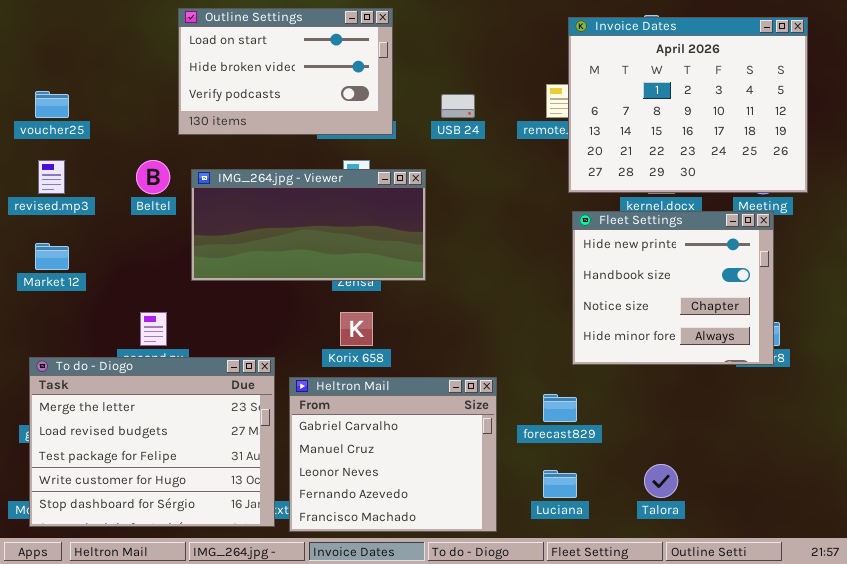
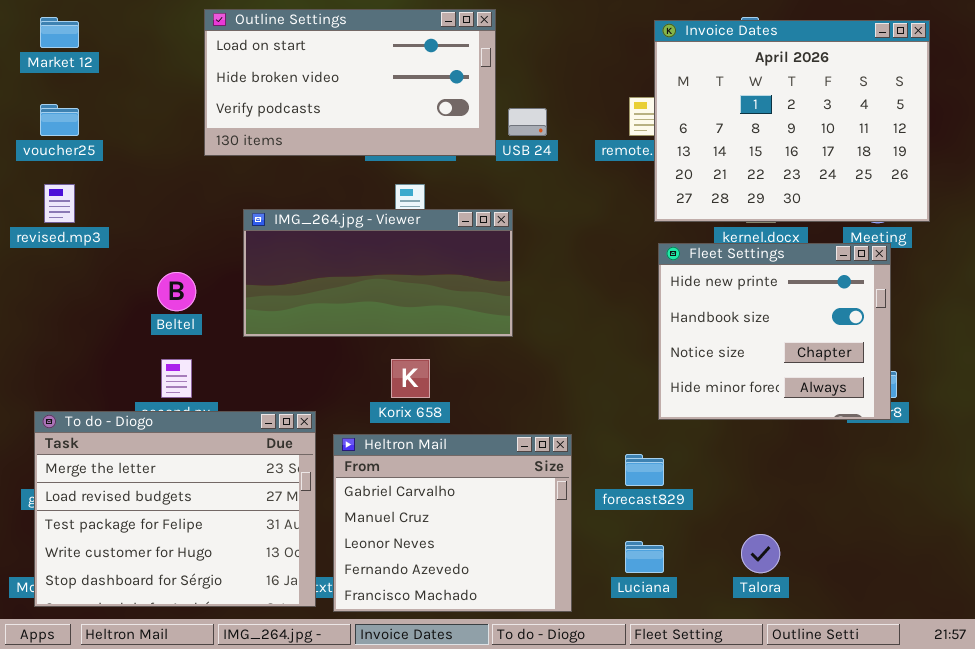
Outline Settings: [178,8,393,135] -> [204,9,496,156], resized
Beltel: [136,160,170,194] -> [157,272,196,311], moved
IMG_264.jpg - Viewer: [191,169,426,281] -> [243,209,513,337], moved
Market 12: [35,243,69,270] -> [40,17,79,48], moved

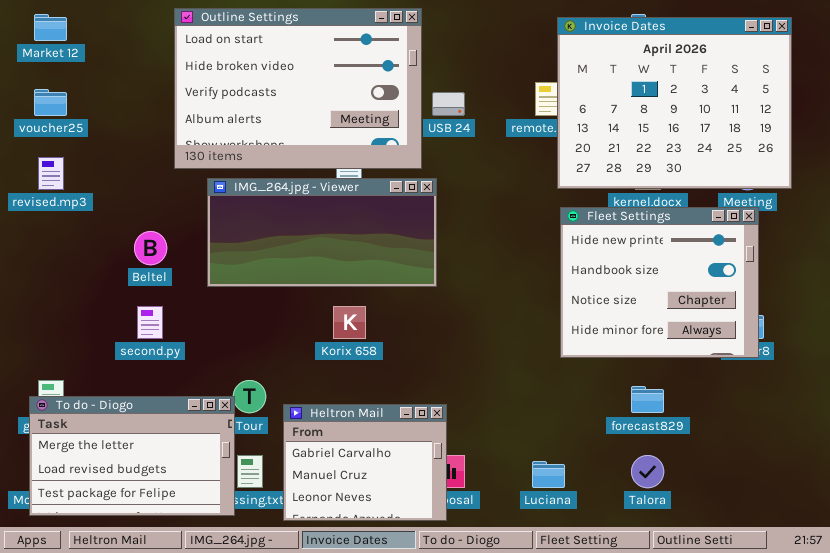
Outline Settings: [204,9,496,156] -> [174,8,422,169], resized
To do - Diogo: [34,411,316,607] -> [29,396,235,516], resized
Heltron Mail: [333,434,572,612] -> [283,404,447,521], resized
forecast829: [625,454,664,486] -> [631,386,664,413], moved

